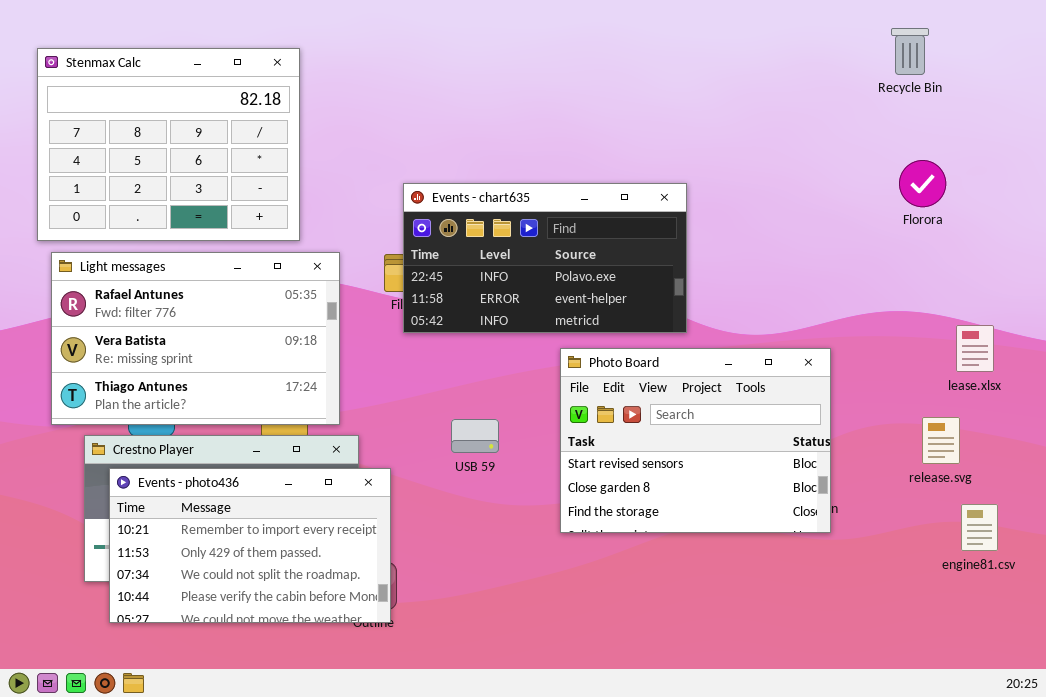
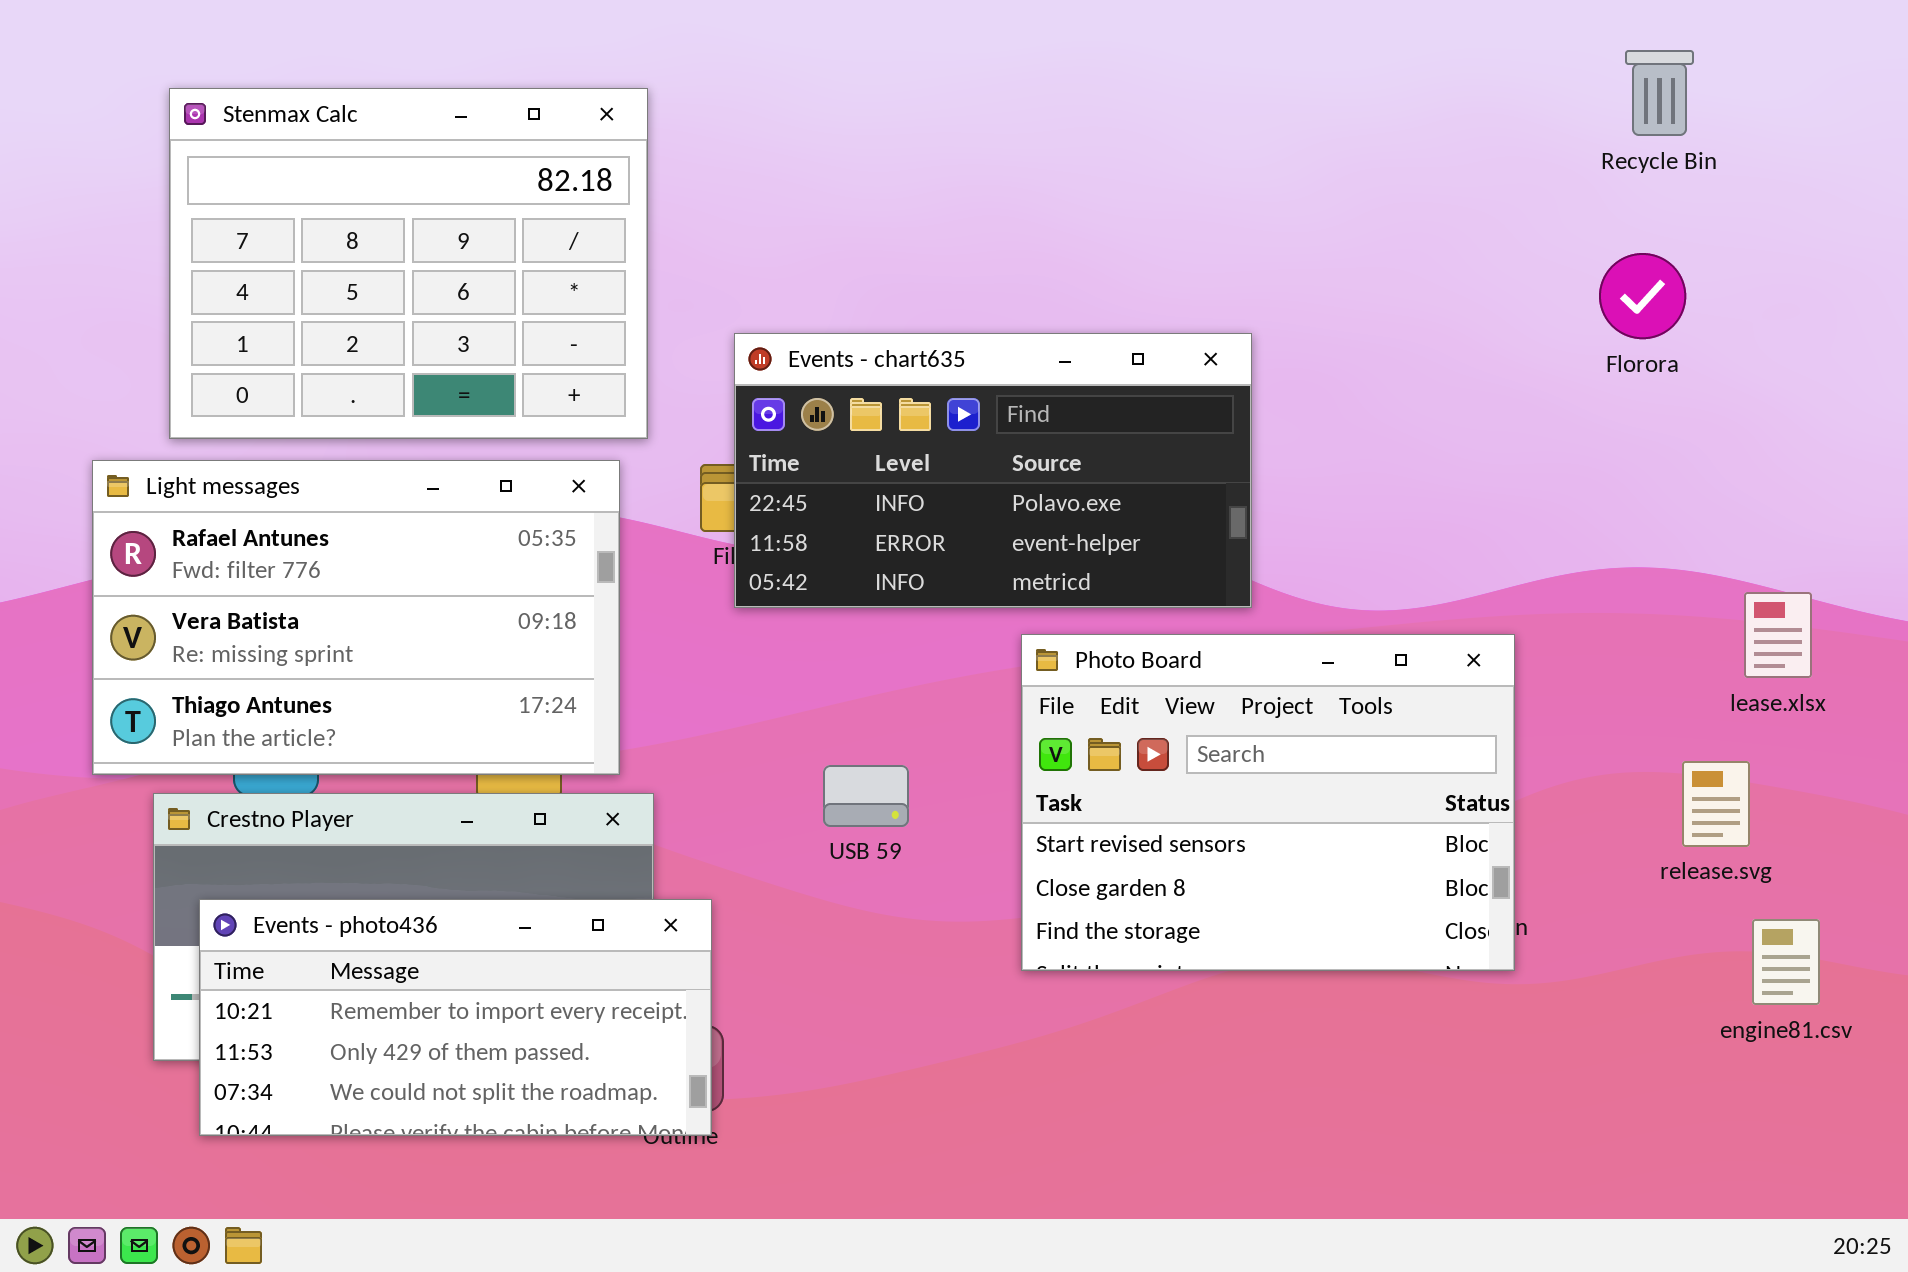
Stenmax Calc: [37,48,300,241] -> [169,88,648,439], moved
Florora: [899,160,946,207] -> [1599,253,1686,339], moved
Events - photo436: [109,468,391,623] -> [199,899,712,1136], resized

